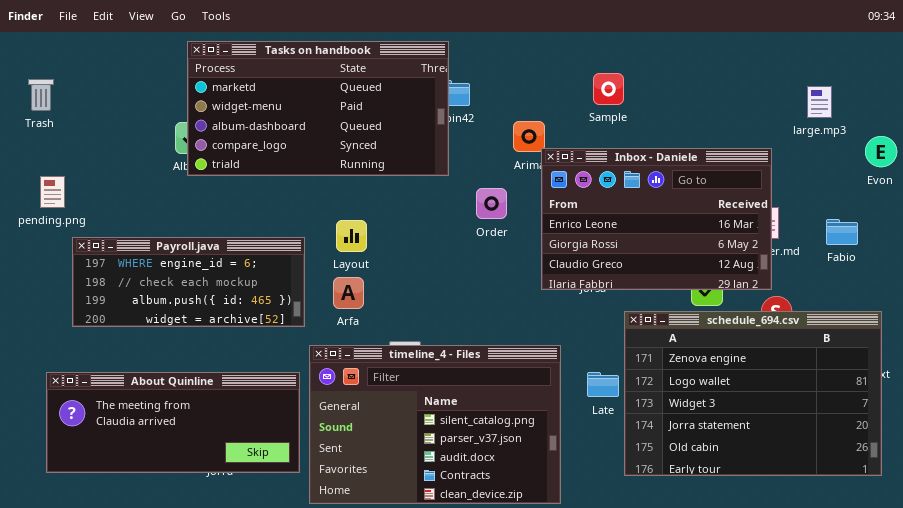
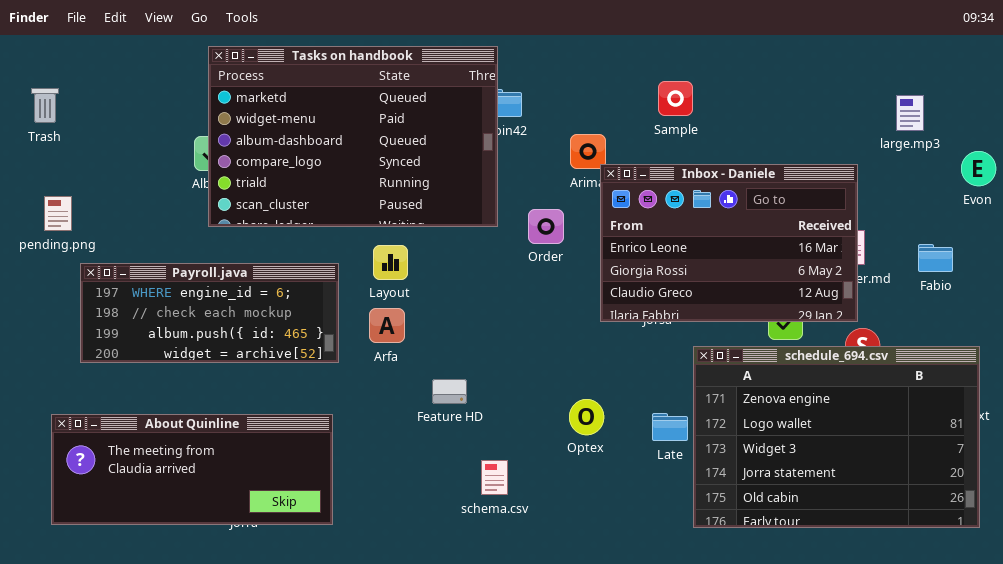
Tasks on handbook: [187,41,449,176] -> [208,46,498,227], resized
timeline_4 - Files: [309,345,561,504] -> none, closed

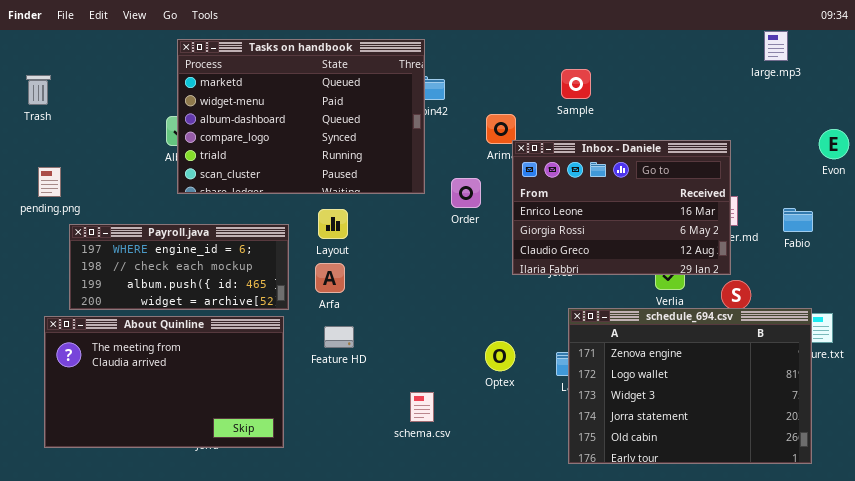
large.mp3: [896,95,924,131] -> [764,31,788,61], moved
schedule_694.csv: [693,346,980,528] -> [568,308,812,464], moved
Feature HD: [432,379,467,404] -> [324,326,354,348], moved
About Quinline: [51,414,333,525] -> [44,316,284,448], resized

